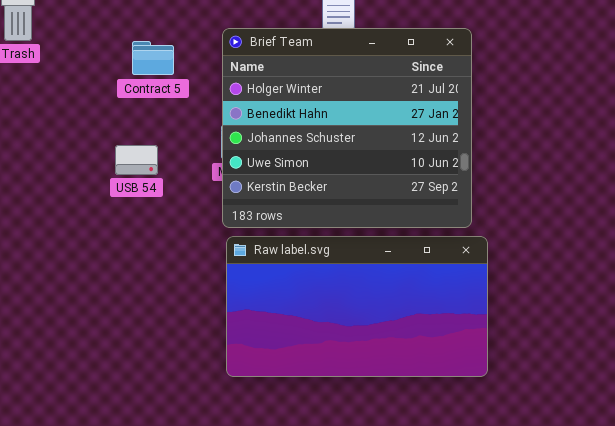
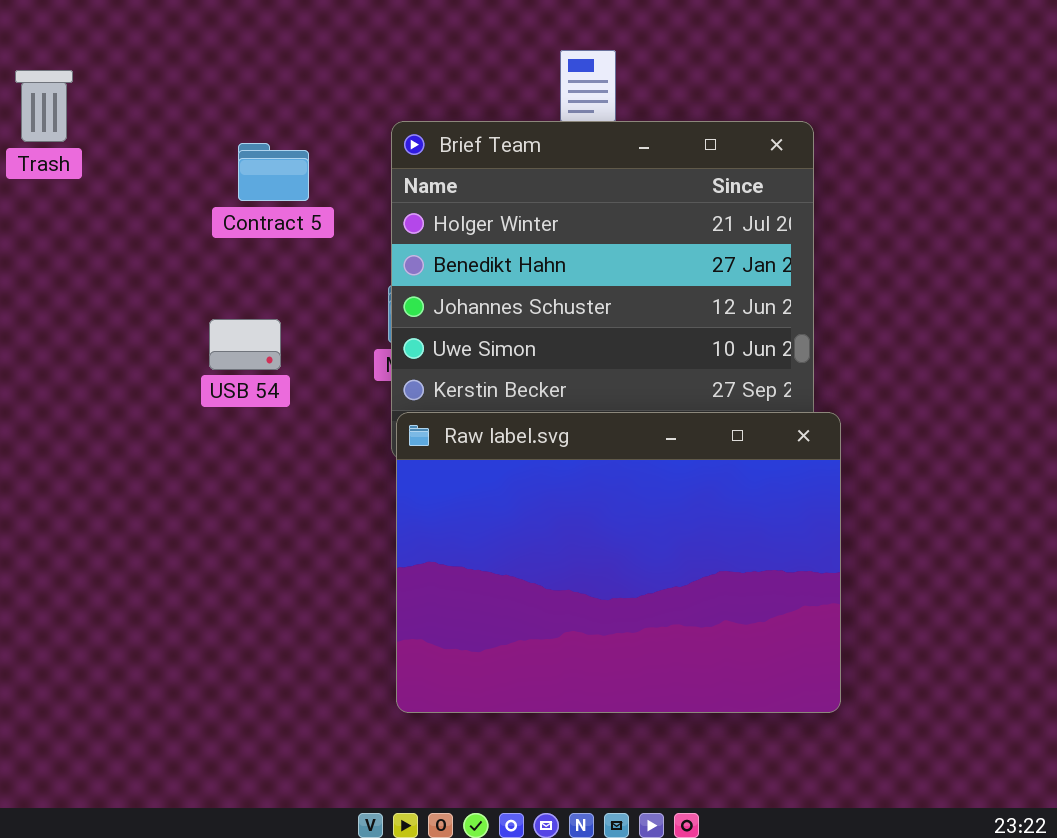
Raw label.svg: [226,236,488,377] -> [396,412,841,713], resized

